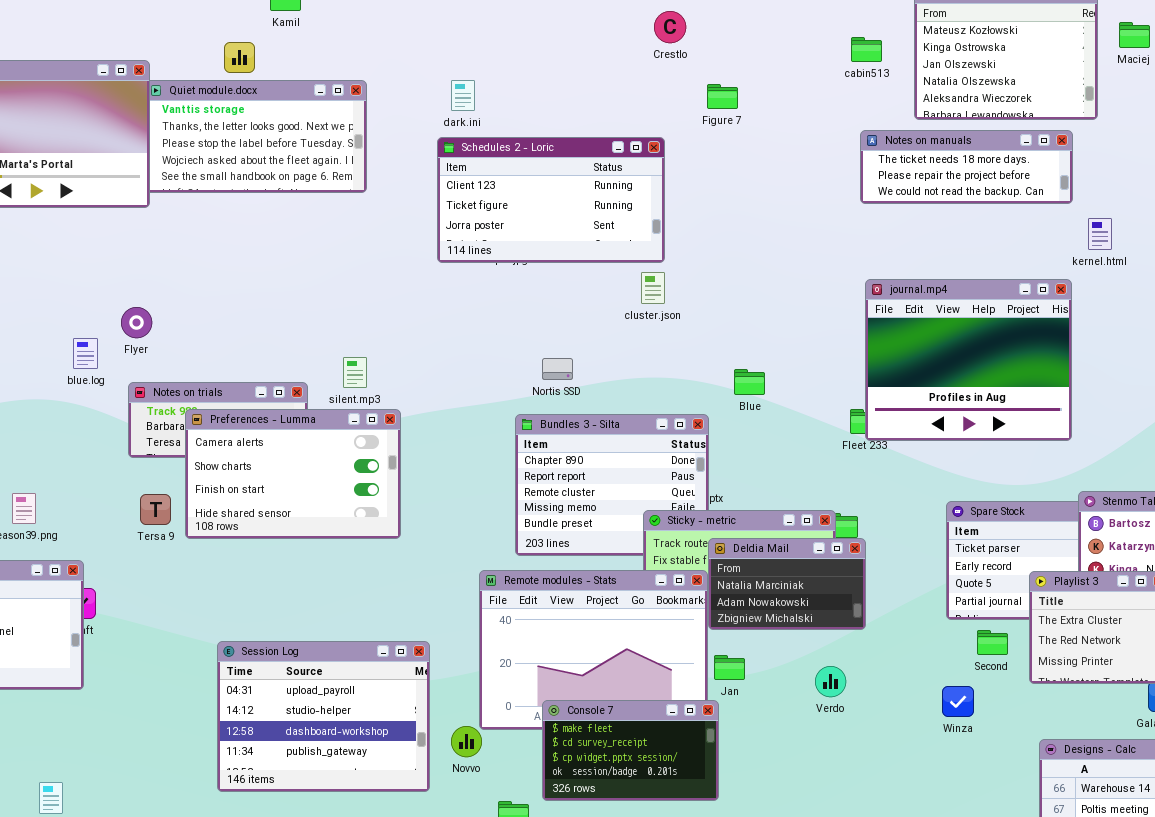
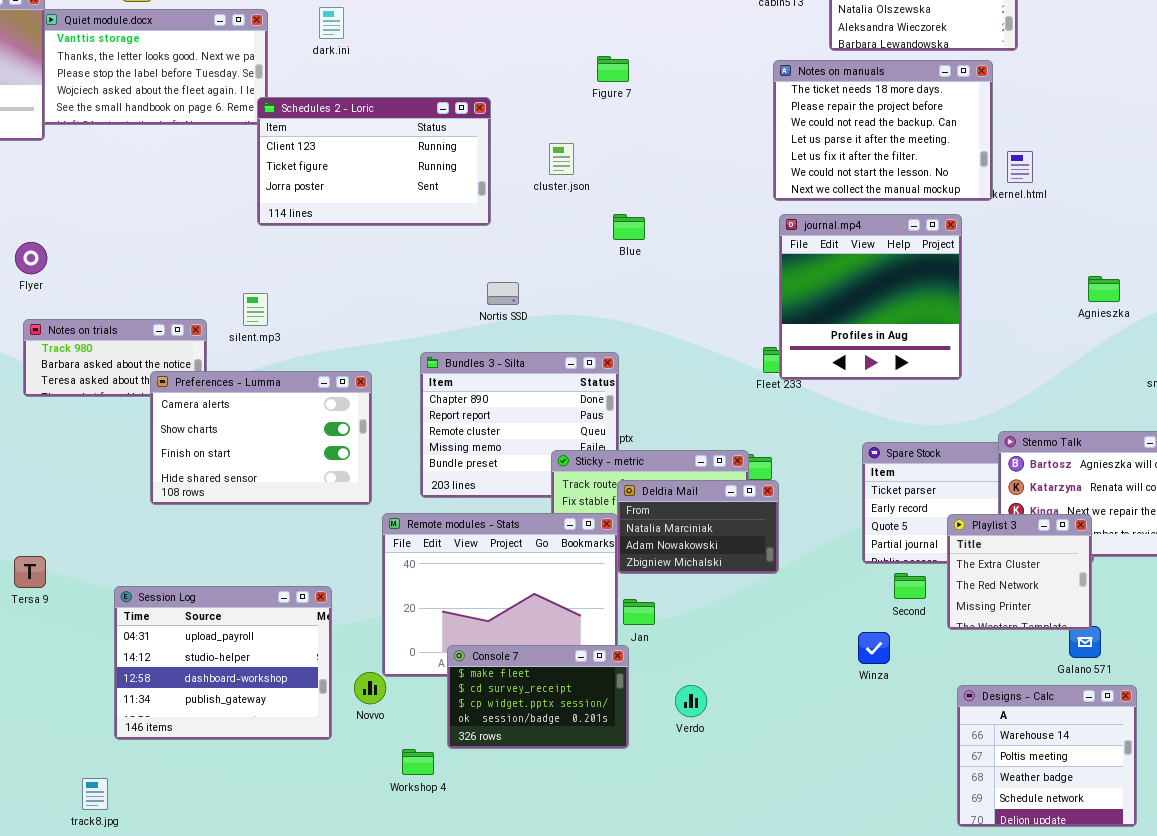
dark.ini: [451,80,475,111] -> [319,7,344,39], moved
Figure 7: [707,84,738,109] -> [597,56,629,82], moved
Notes on manuals: [860,130,1073,204] -> [773,60,993,201], resized
Schedules 2 - Loric: [437,137,665,263] -> [257,97,491,226], moved
cluster.json: [641,272,665,304] -> [549,143,574,175], moved
journal.mp4: [865,279,1072,441] -> [779,214,962,380], resized
Nortis SSD: [542,358,573,380] -> [487,282,519,305], moved
Blue: [734,369,765,395] -> [613,214,645,240], moved
Preferences - Lumma: [185,409,401,539] -> [150,371,372,505], moved
Tersa 9: [140,494,171,525] -> [14,556,46,588], moved
Verdo: [815,666,846,697] -> [675,685,707,717], moved

